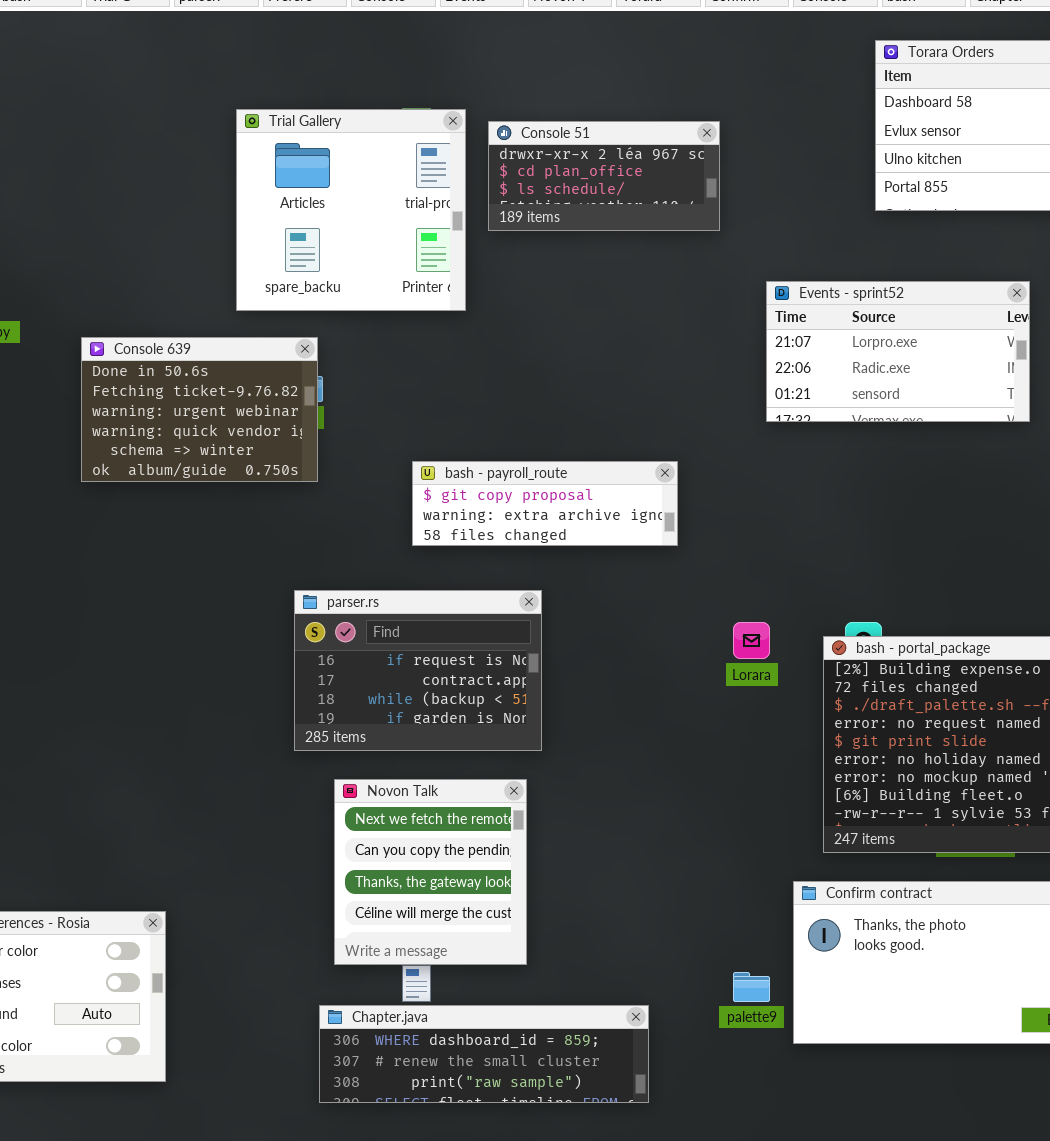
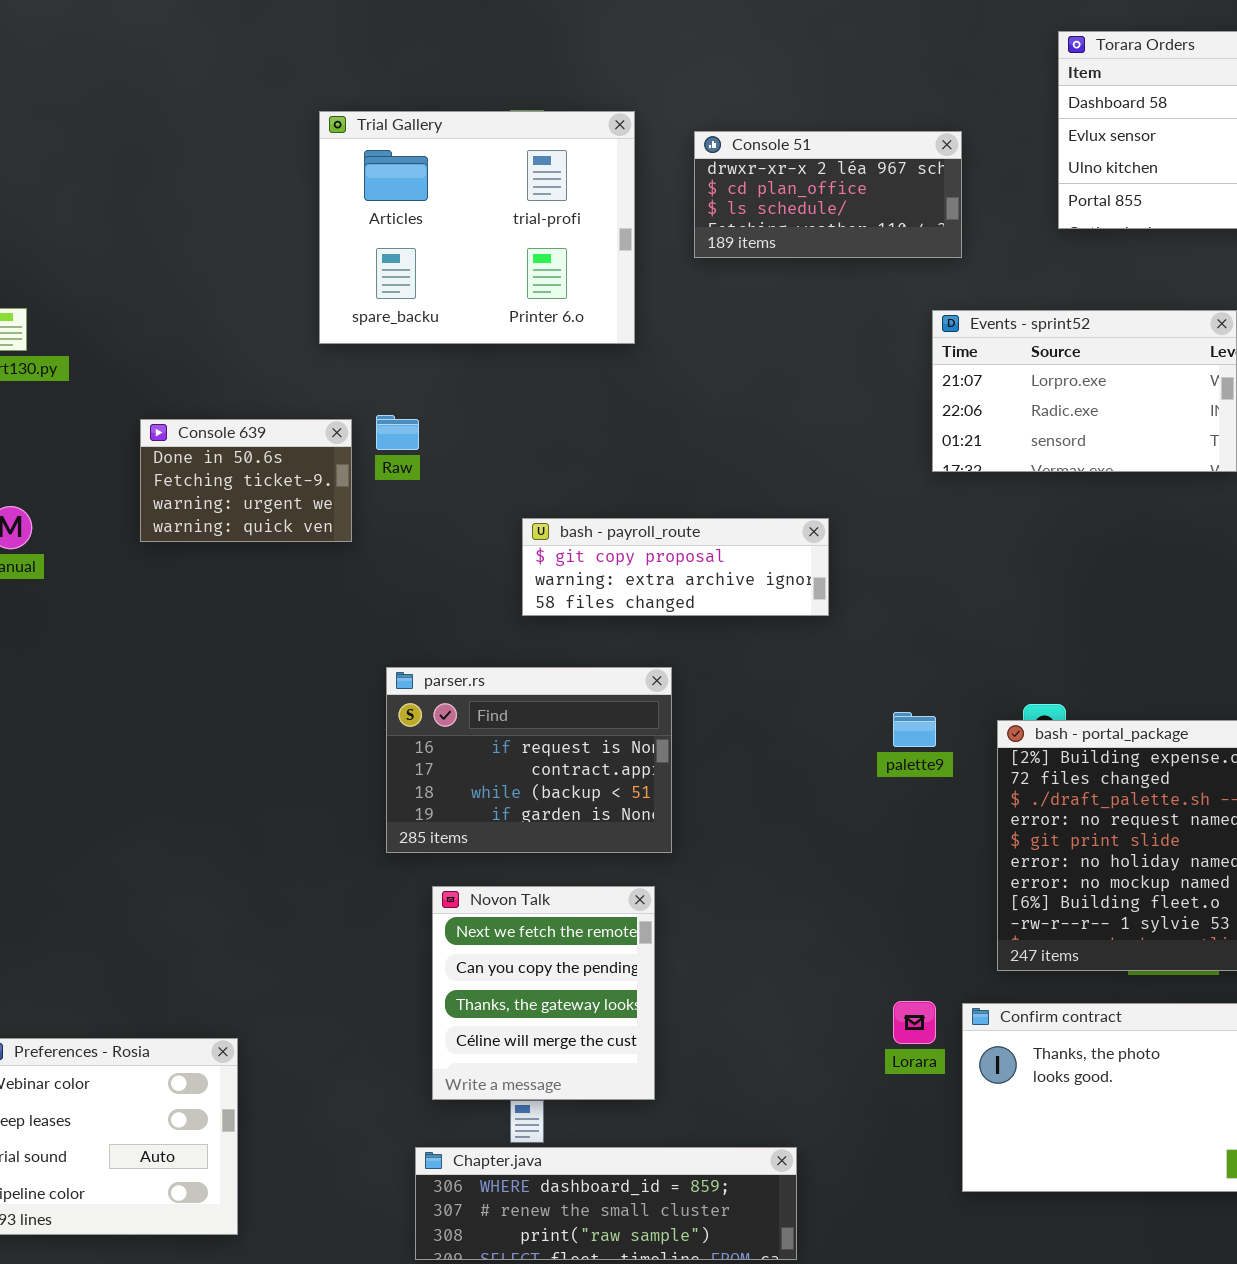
Trial Gallery: [236,109,466,311] -> [319,111,635,344], resized
Console 51: [488,121,720,231] -> [694,131,962,258], moved
Console 639: [81,337,318,482] -> [140,419,352,542], resized
Lorara: [733,622,770,659] -> [893,1001,936,1044], moved
palette9: [733,972,770,1002] -> [893,712,936,747], moved

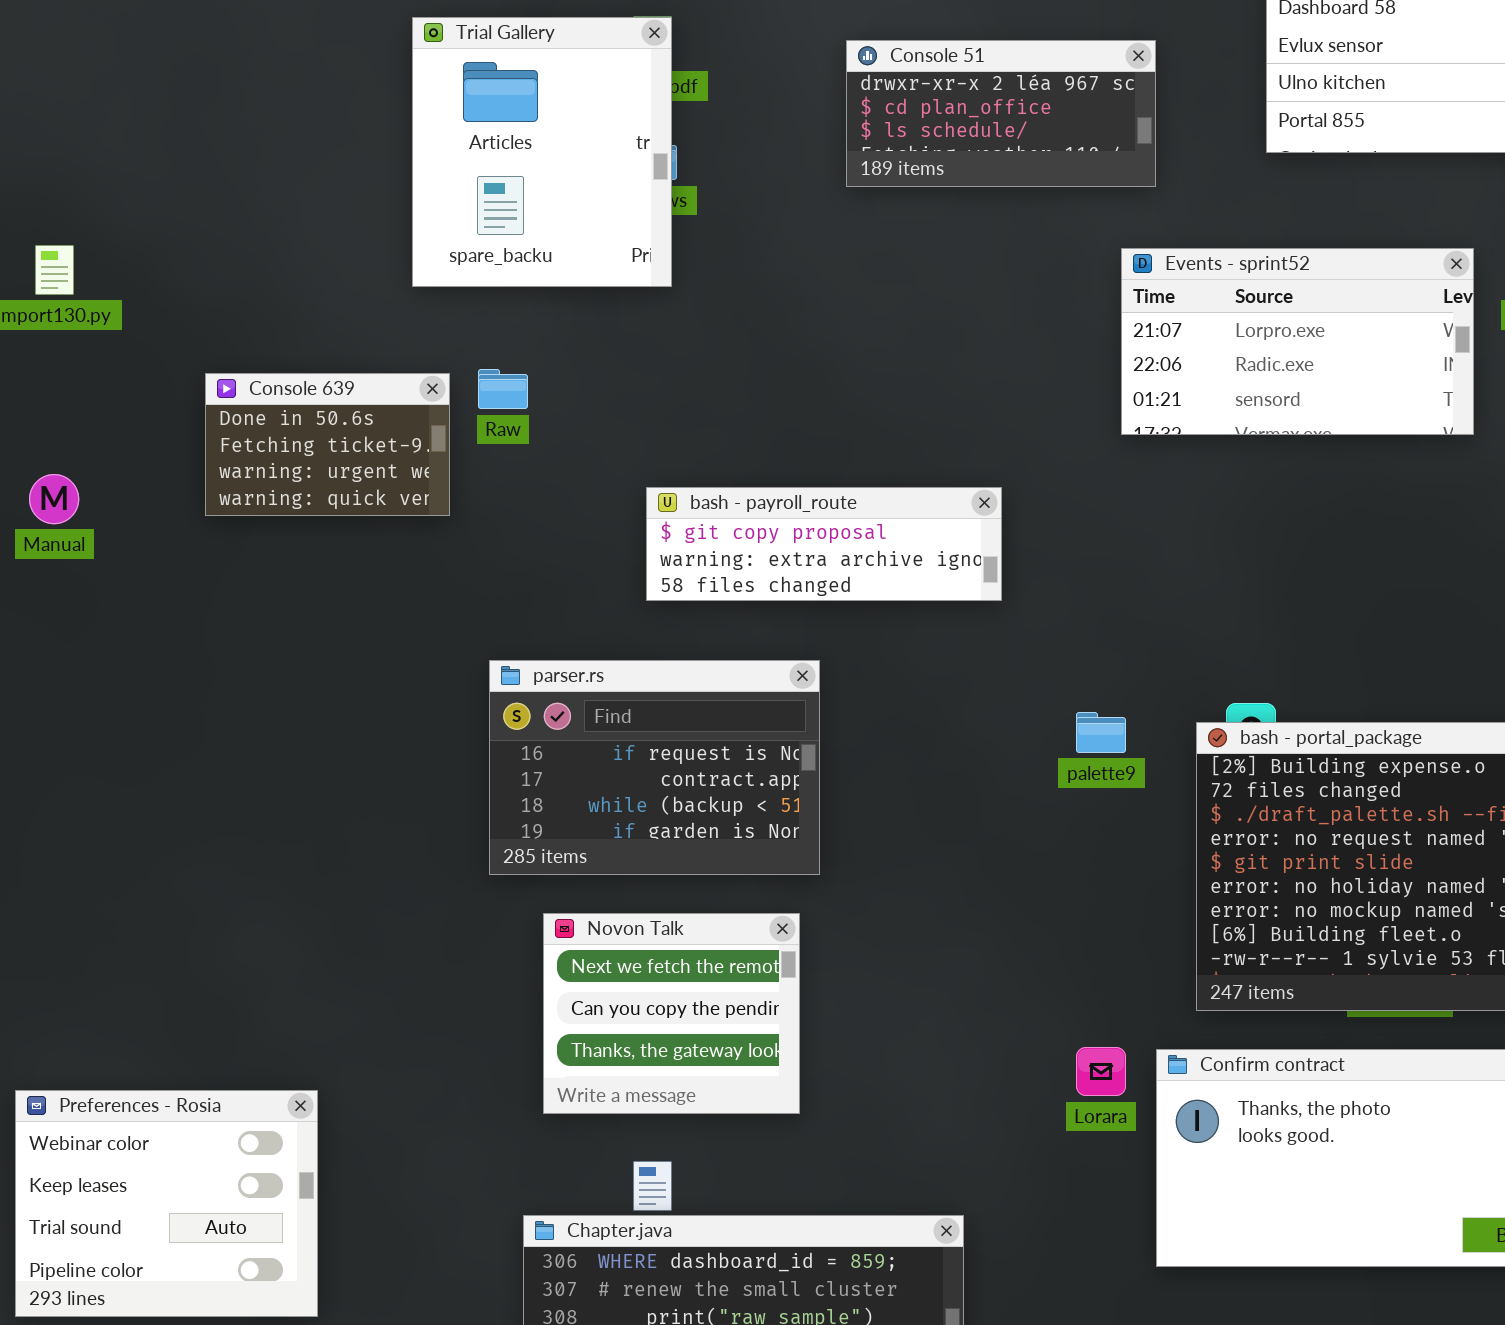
Trial Gallery: [319,111,635,344] -> [412,17,672,287], resized
Novon Talk: [432,886,655,1100] -> [543,913,800,1114], resized

